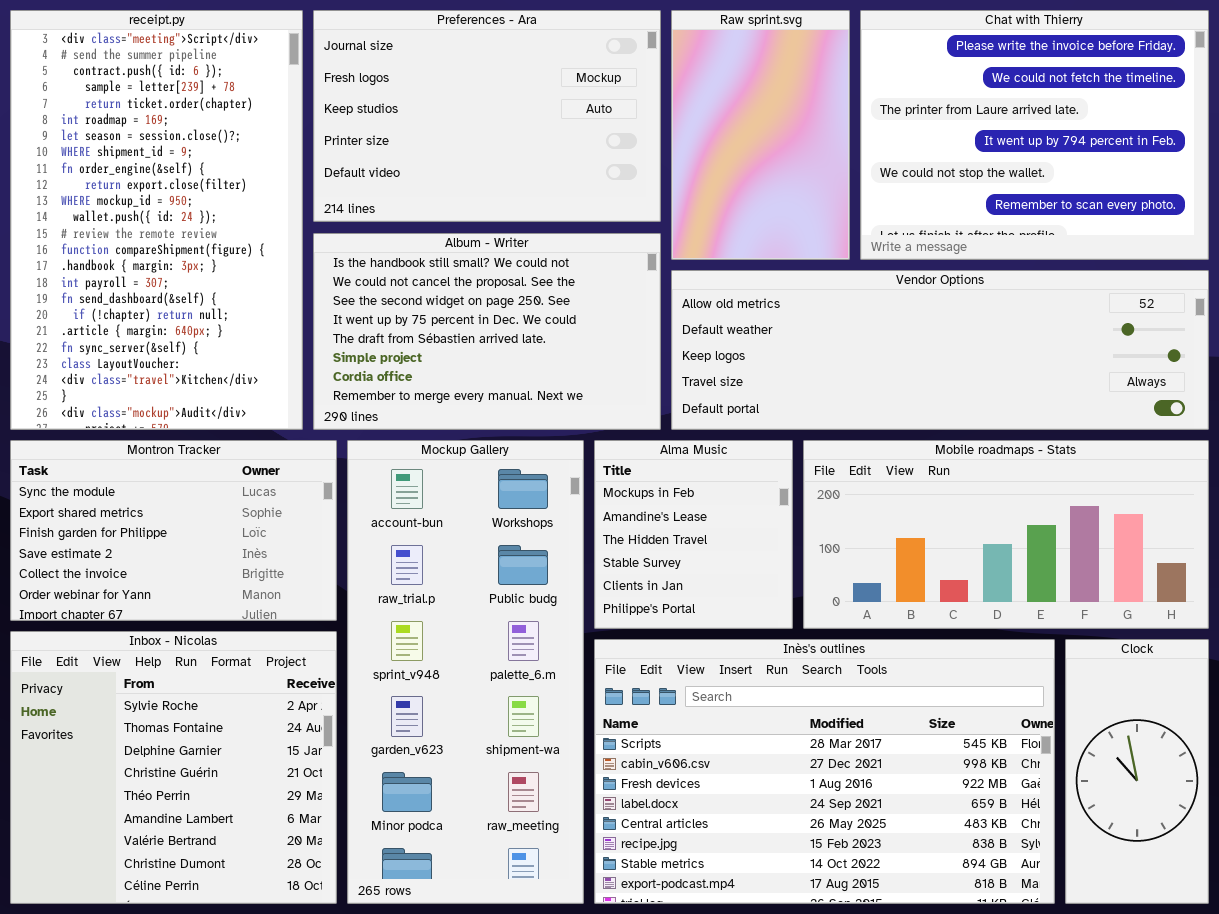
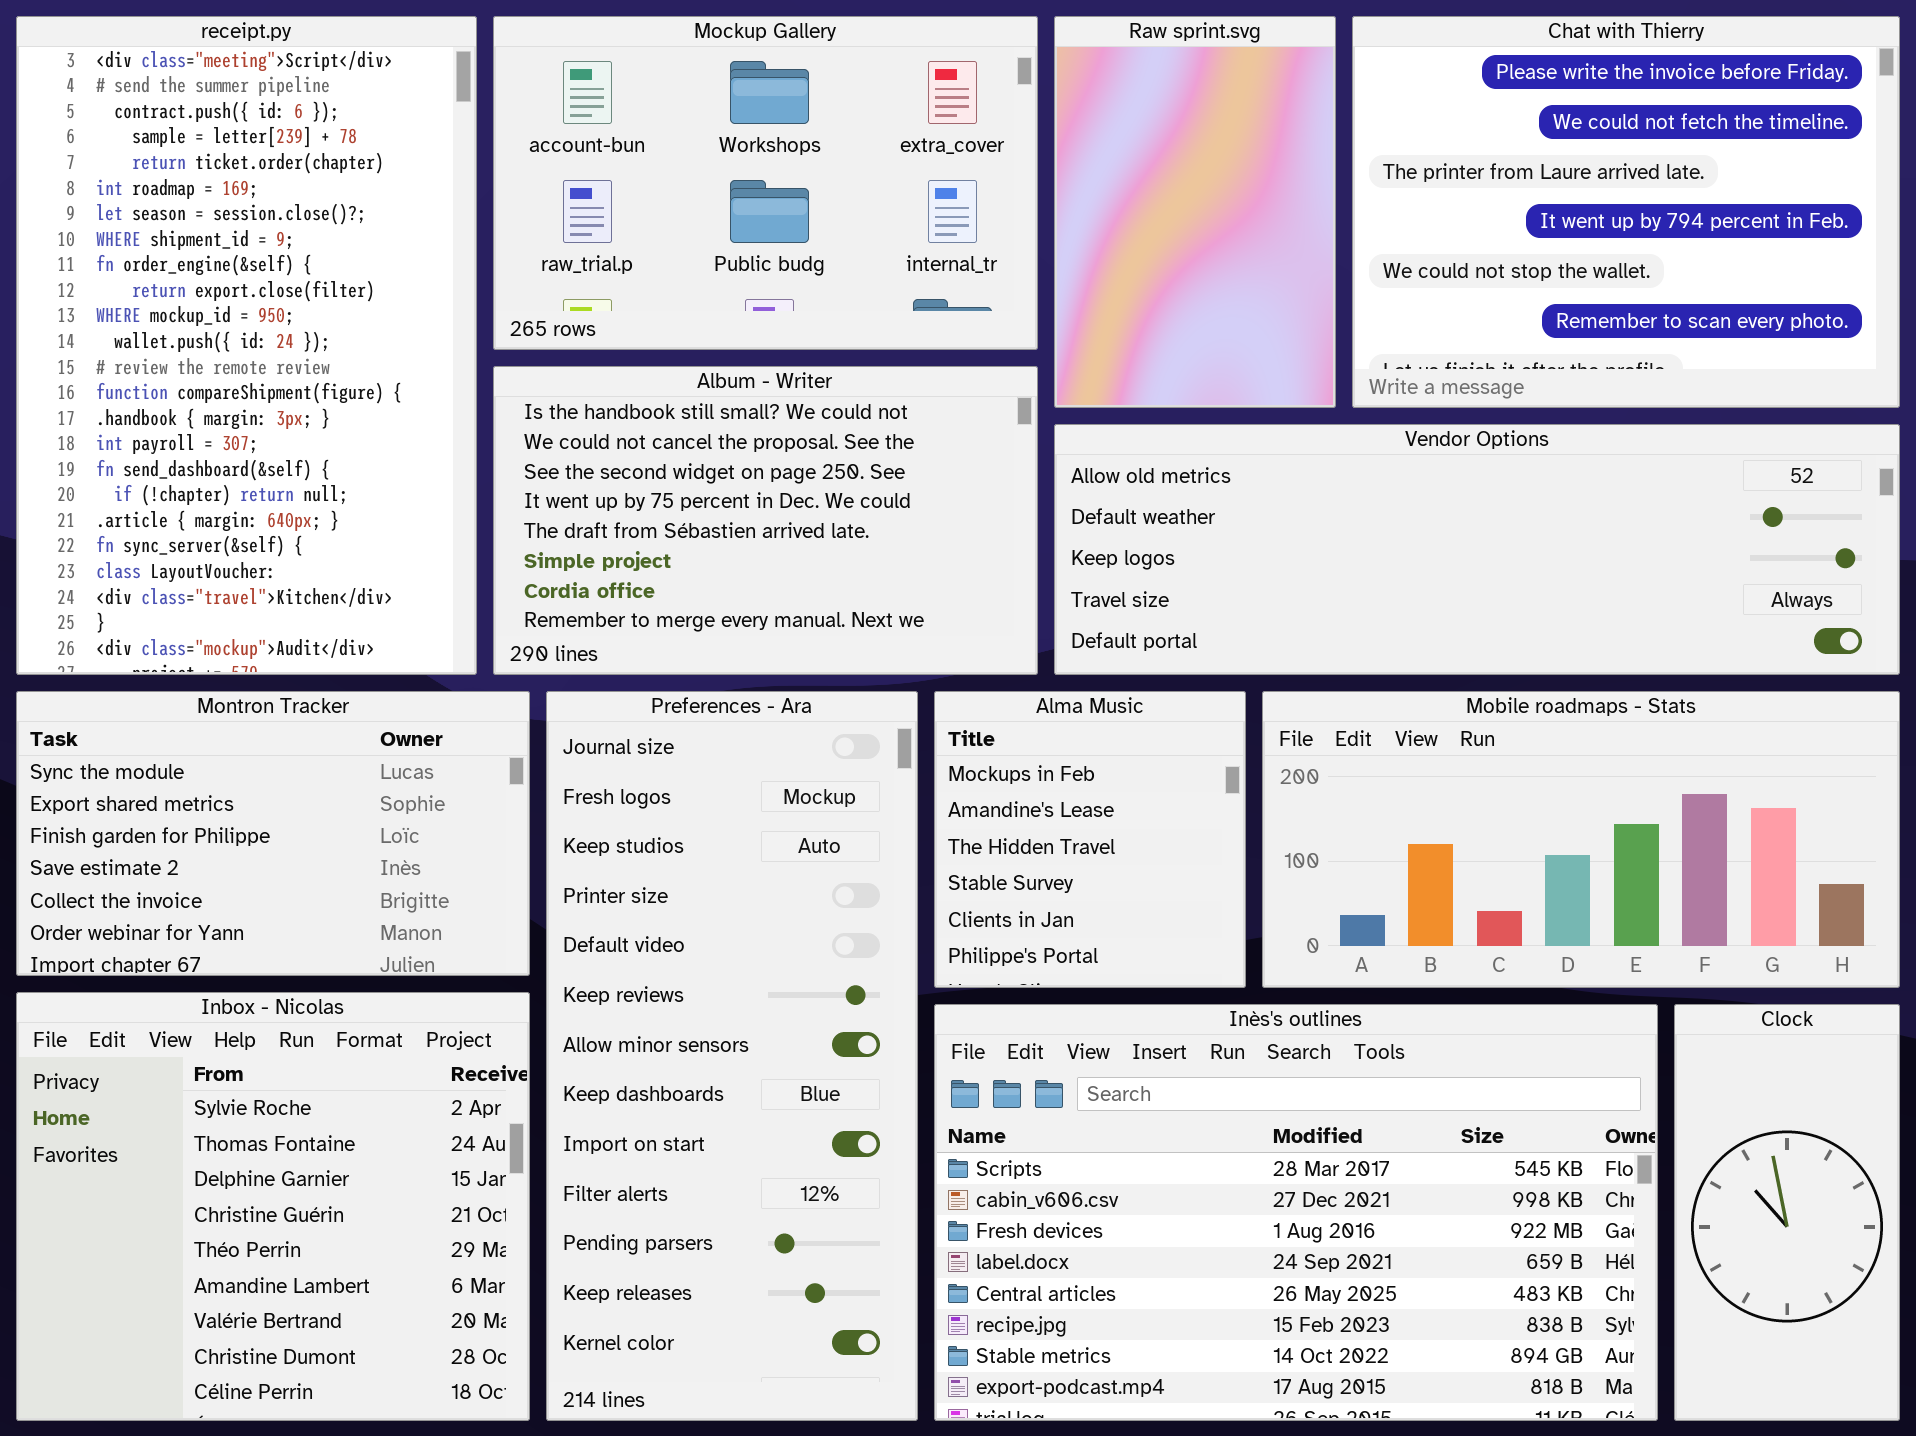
Preferences - Ara: [313,10,661,222] -> [546,691,918,1421], moved, resized
Mockup Gallery: [347,440,584,904] -> [493,16,1038,350], moved, resized

